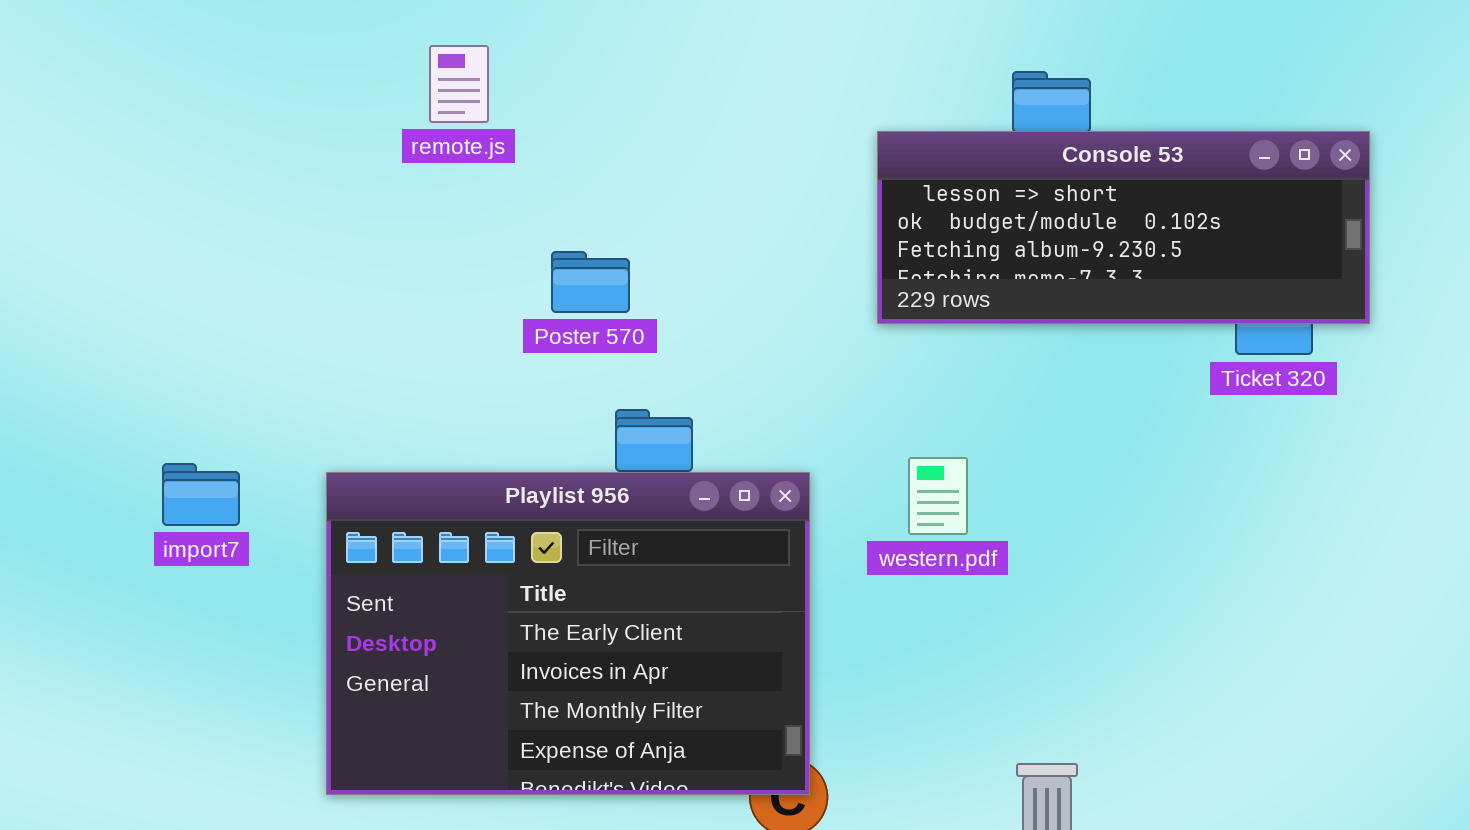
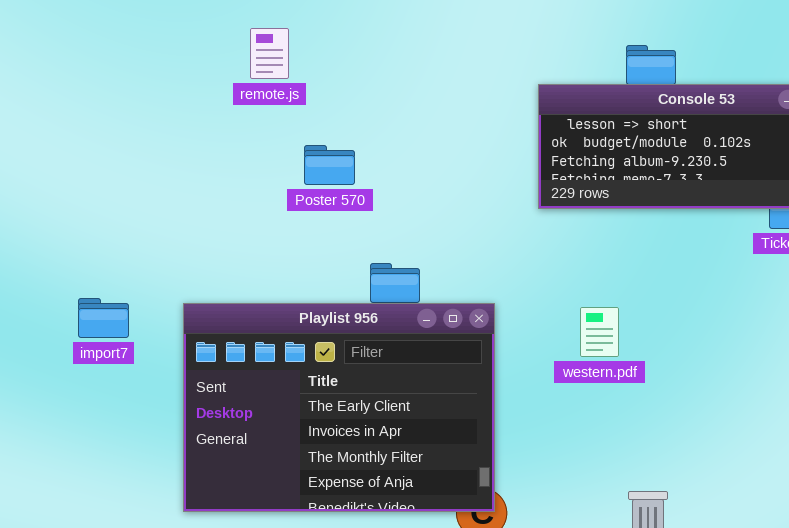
Poster 570: [551,251,630,313] -> [304,145,355,185], moved
western.pdf: [908,457,968,535] -> [580,307,619,357], moved

